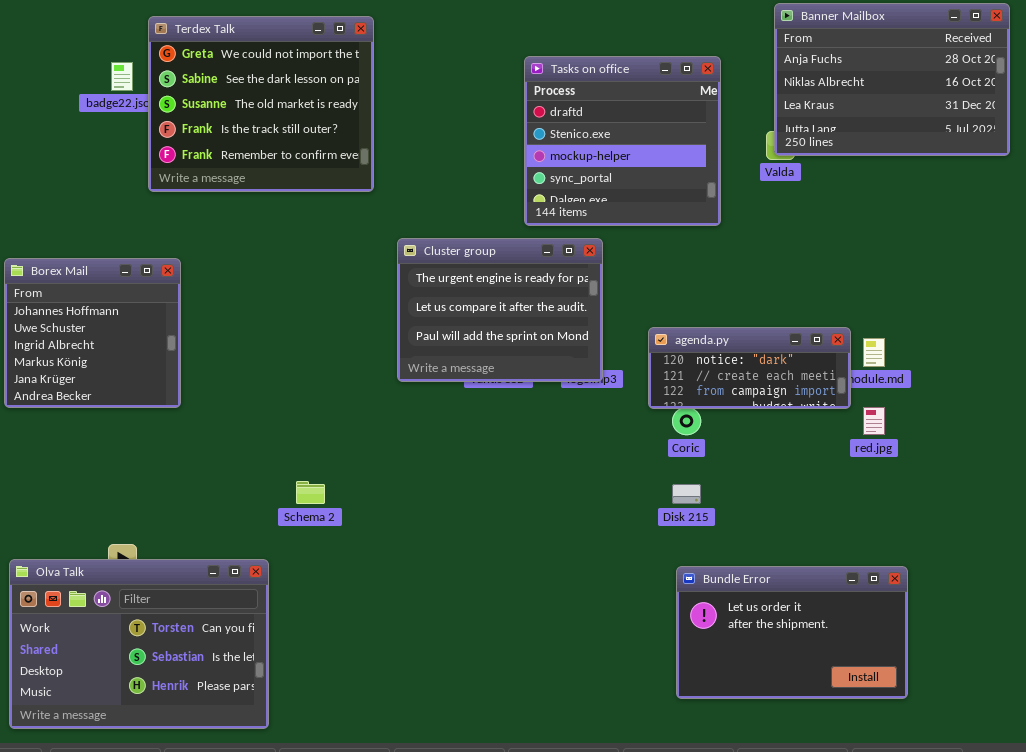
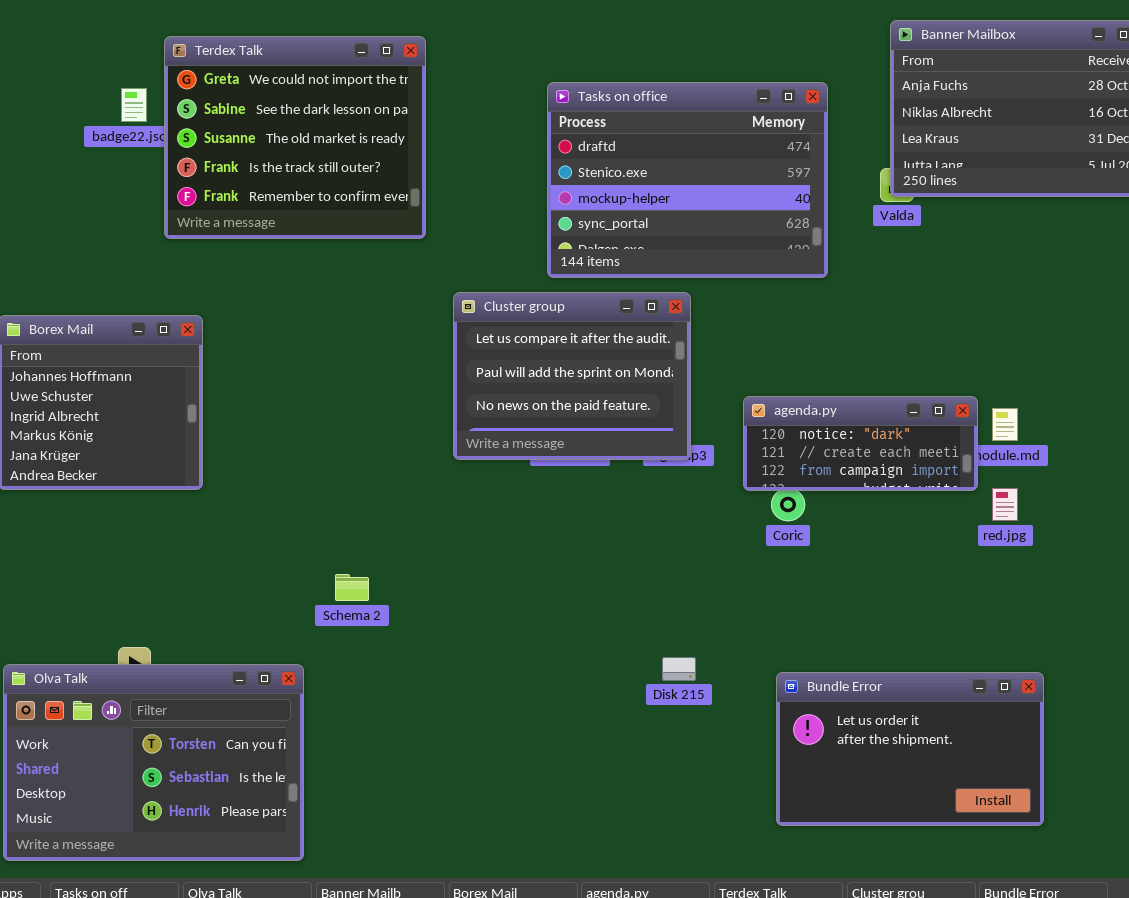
Tasks on office: [524,56,721,226] -> [547,82,828,278], resized
Cluster group: [397,238,603,382] -> [453,292,691,460], scrolled down 1 row
Disk 215: [672,484,701,504] -> [662,657,696,681], moved

